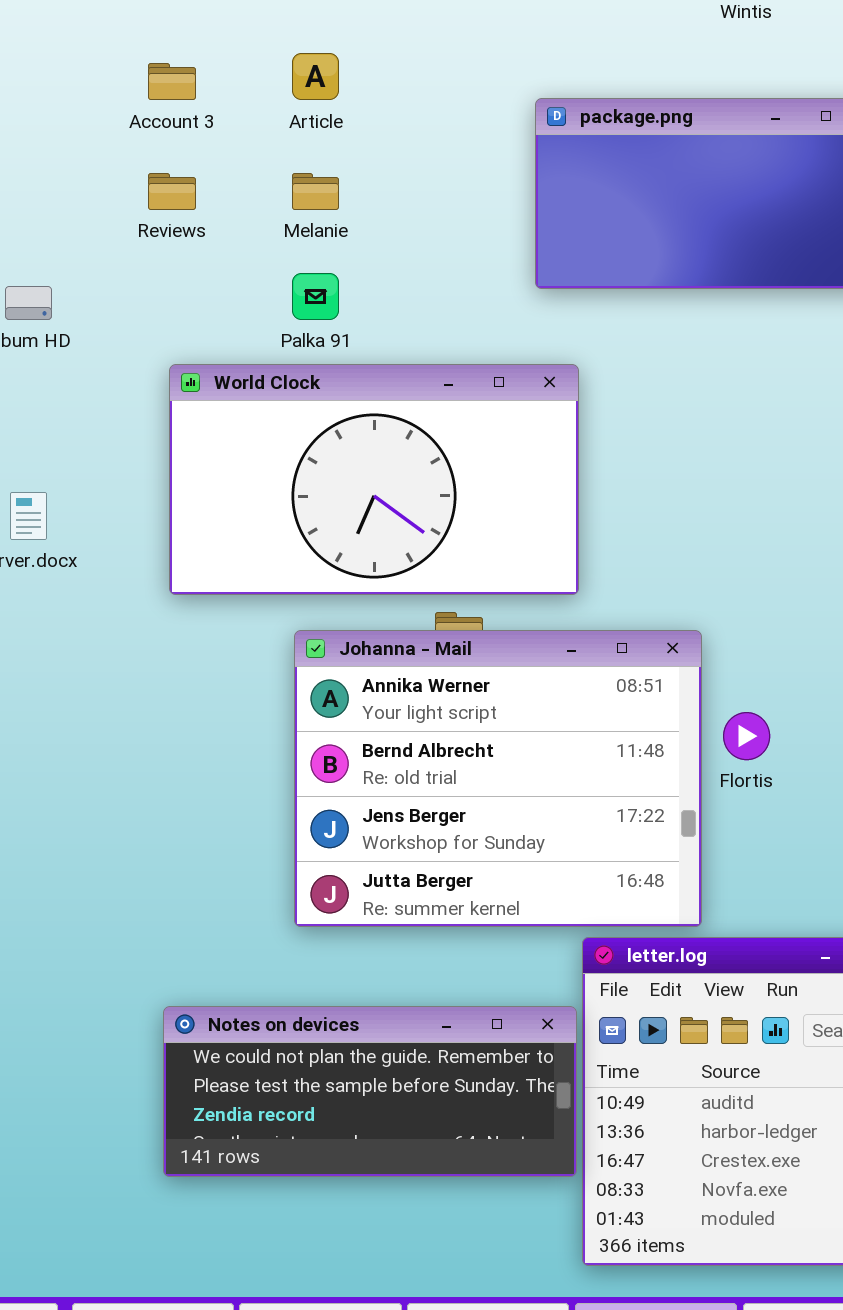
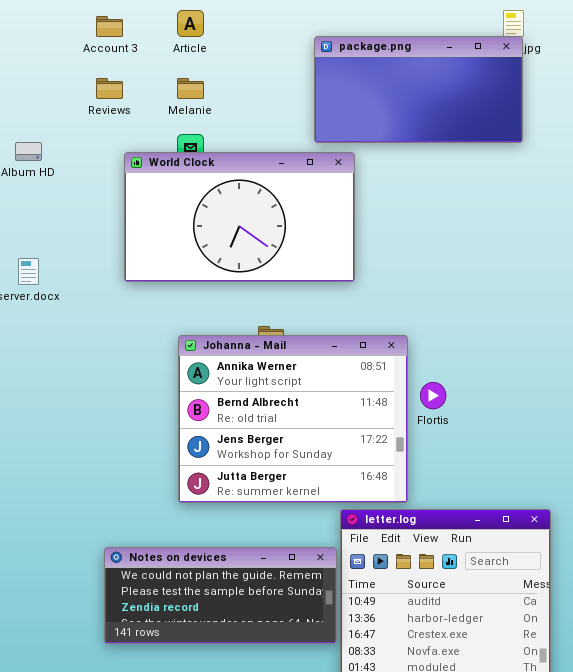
World Clock: [169,364,579,595] -> [124,152,355,282], moved

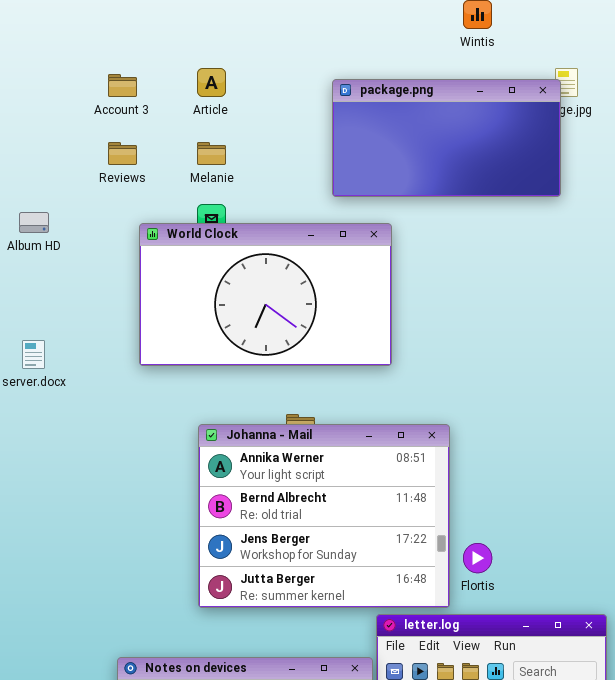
package.png: [314,36,523,143] -> [332,79,561,197], moved
Flortis: [420,382,446,409] -> [463,543,492,573], moved

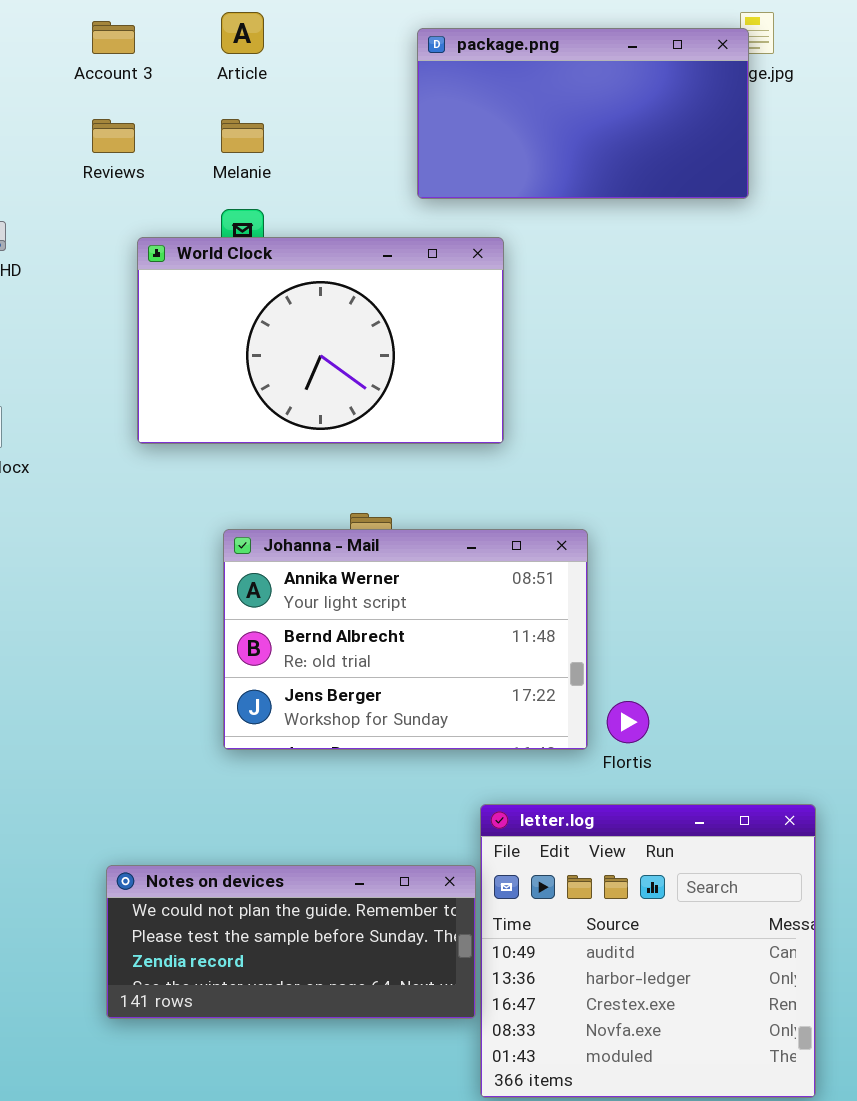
Johanna - Mail: [198,424,450,608] -> [223,529,588,750], resized

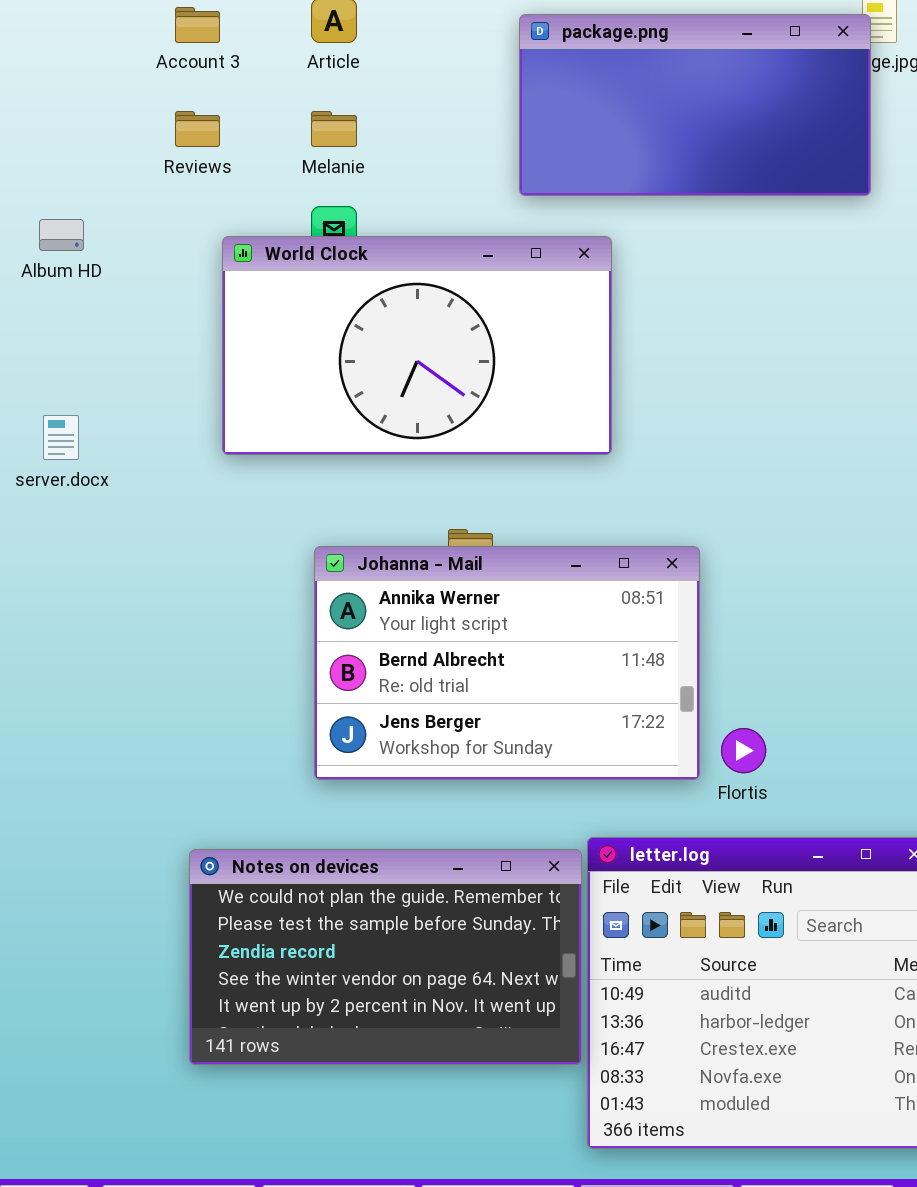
Notes on devices: [106,865,476,1019] -> [189,849,582,1065], resized

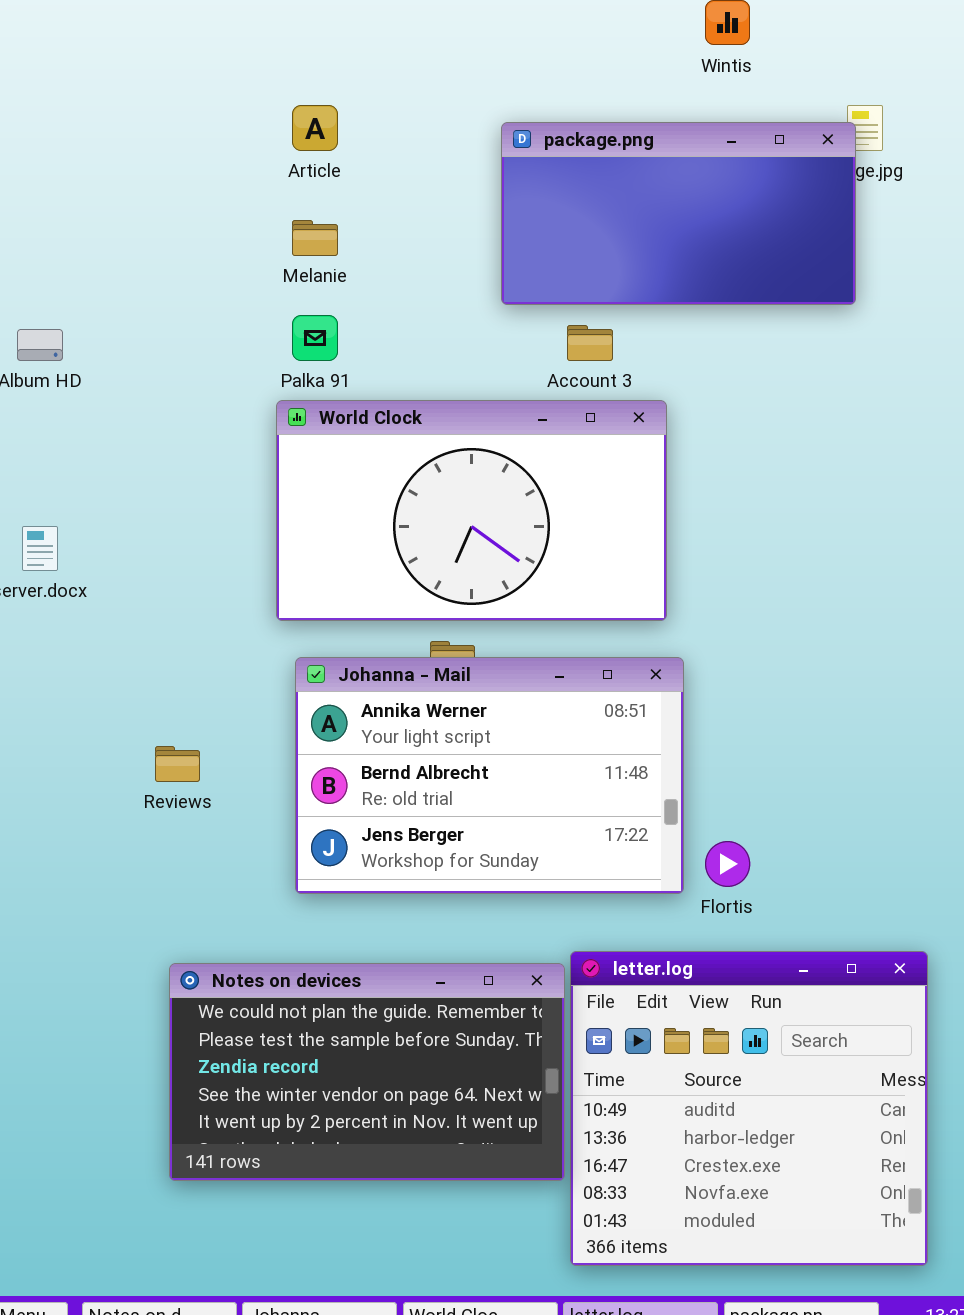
Account 3: [175,7,220,43] -> [567,325,613,361], moved
Reviews: [175,111,220,147] -> [155,746,200,782], moved
World Clock: [222,236,612,455] -> [276,400,667,621], moved

